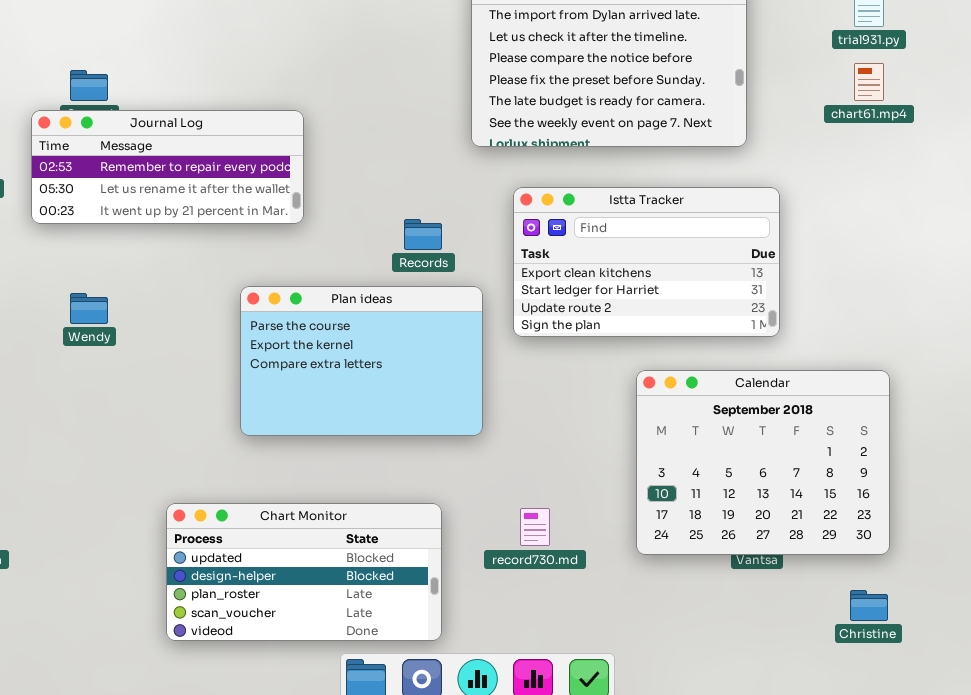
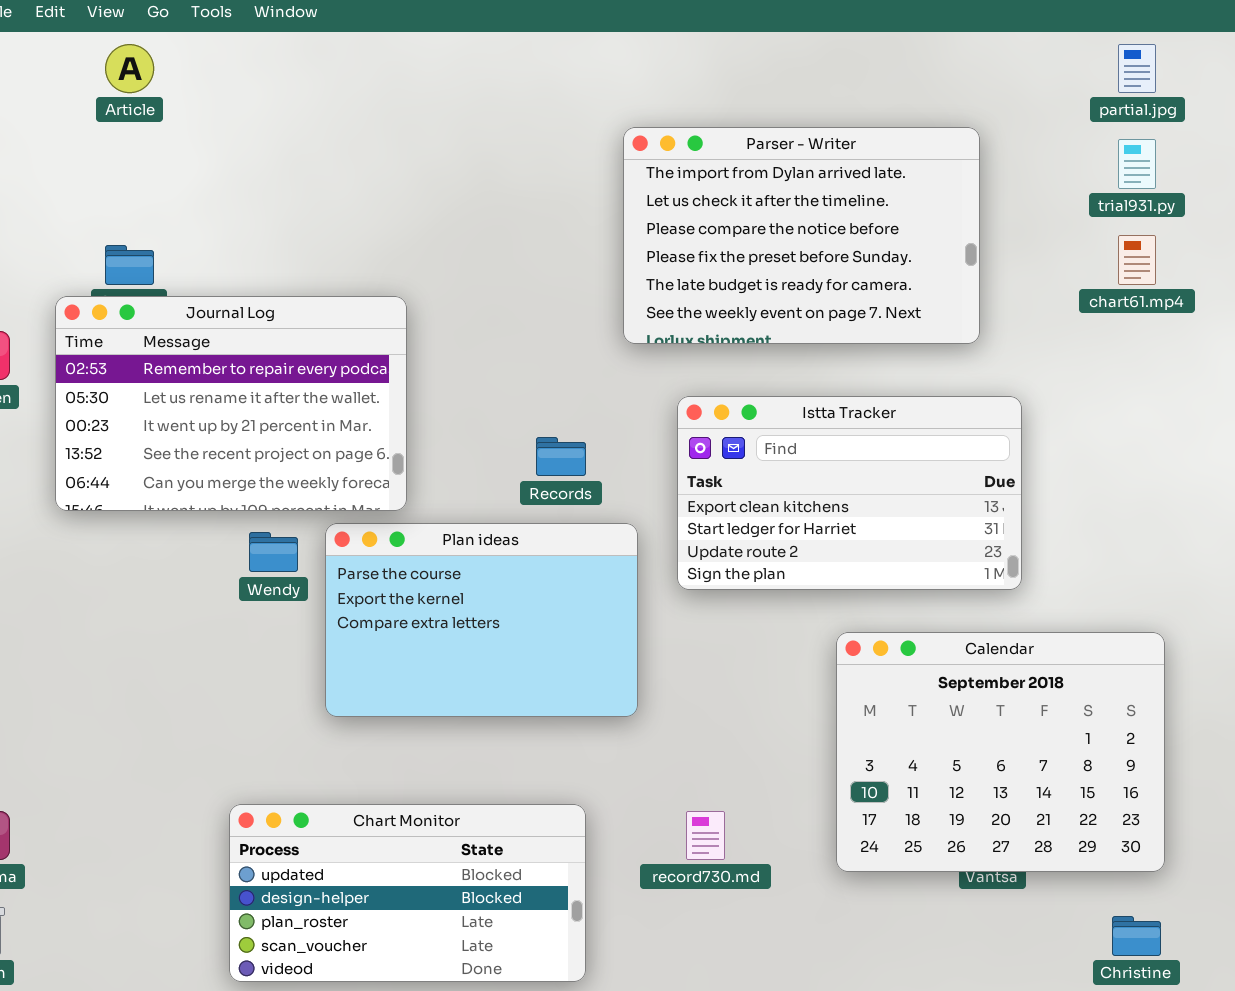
Journal Log: [31,110,304,224] -> [55,296,407,511], resized
Wendy: [70,293,108,324] -> [249,532,298,572], moved

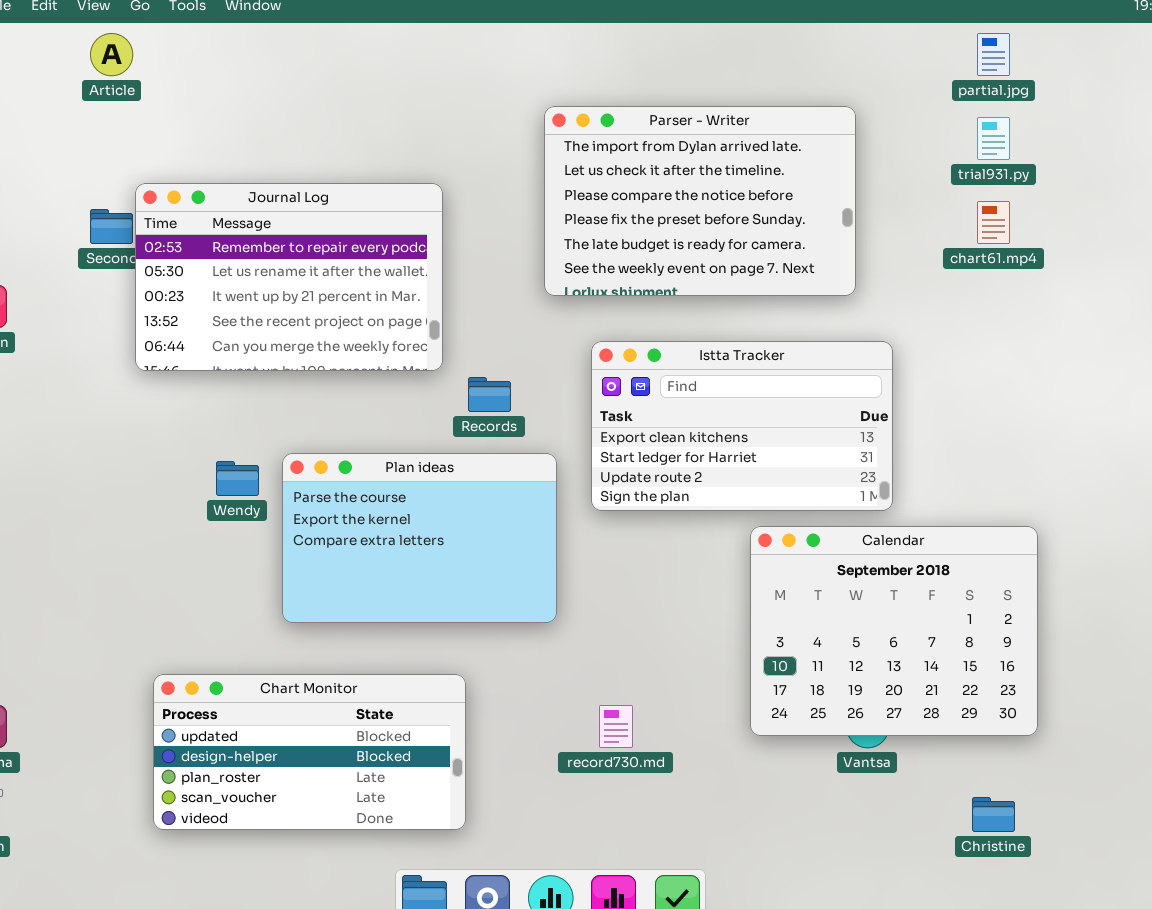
Journal Log: [55,296,407,511] -> [135,183,443,371], moved
Calendar: [836,632,1165,872] -> [750,526,1038,736], moved
Chart Monitor: [229,804,586,982] -> [153,674,466,830], moved

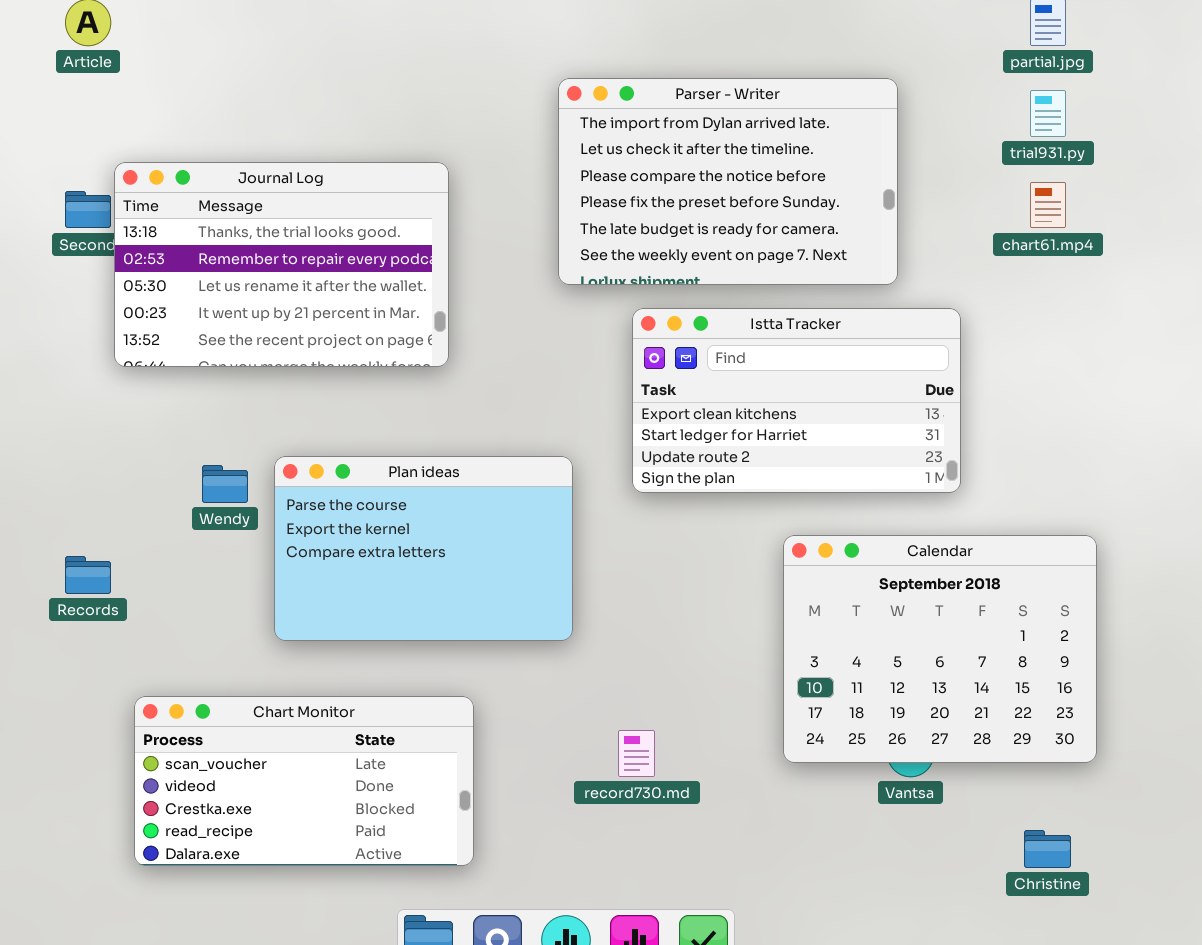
Journal Log: [135,183,443,371] -> [114,162,449,367], scrolled up 1 row
Istta Tracker: [591,341,893,511] -> [632,308,961,493], moved
Records: [468,377,511,412] -> [65,556,111,594], moved
Chart Monitor: [153,674,466,830] -> [134,696,474,866], scrolled down 3 rows

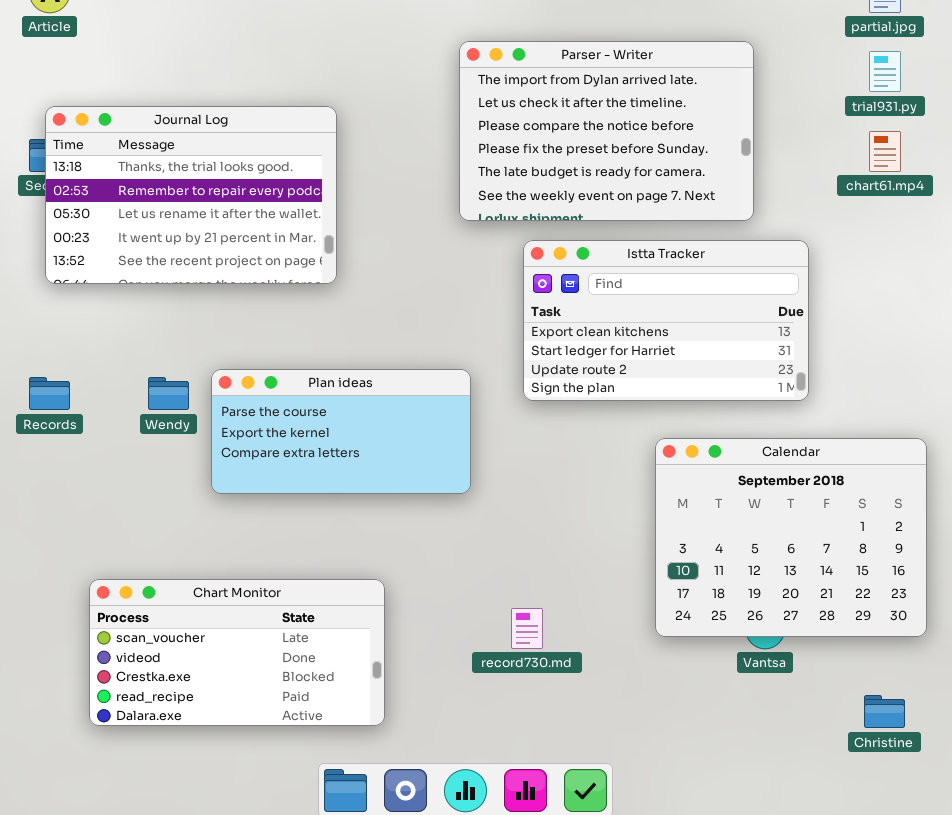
Journal Log: [114,162,449,367] -> [45,106,337,284], moved
Plan ideas: [274,456,573,641] -> [211,369,471,494], resized
Records: [65,556,111,594] -> [29,377,70,410], moved

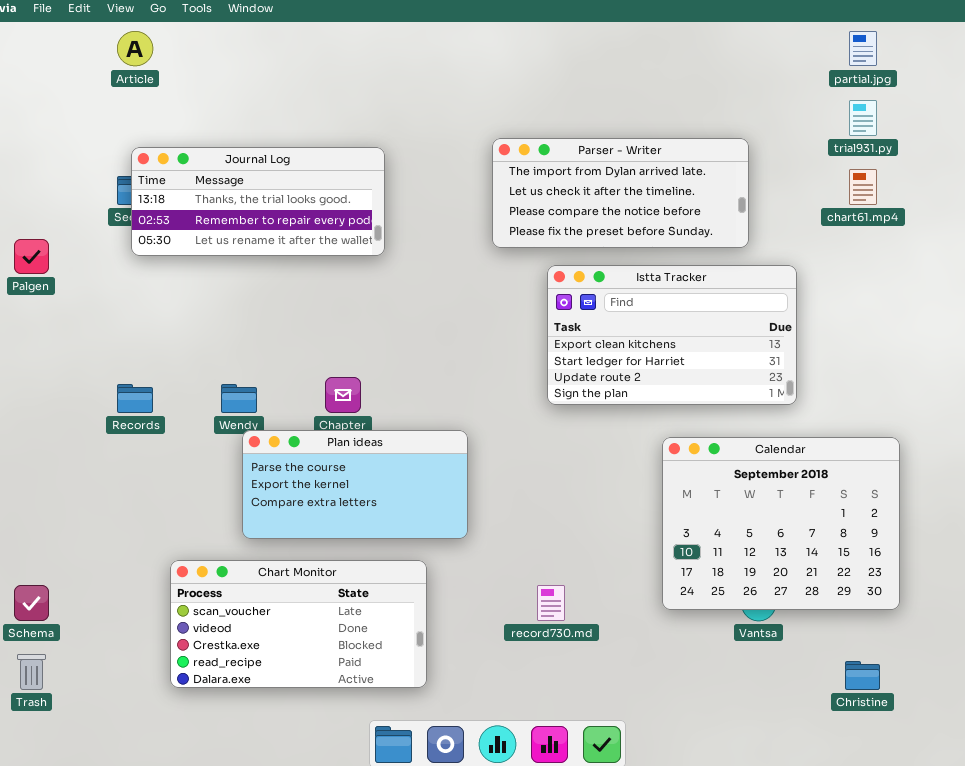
Parser - Writer: [459,41,754,221] -> [492,138,749,248], resized
Journal Log: [45,106,337,284] -> [131,147,385,256], resized
Plan ideas: [211,369,471,494] -> [242,430,468,539], moved

